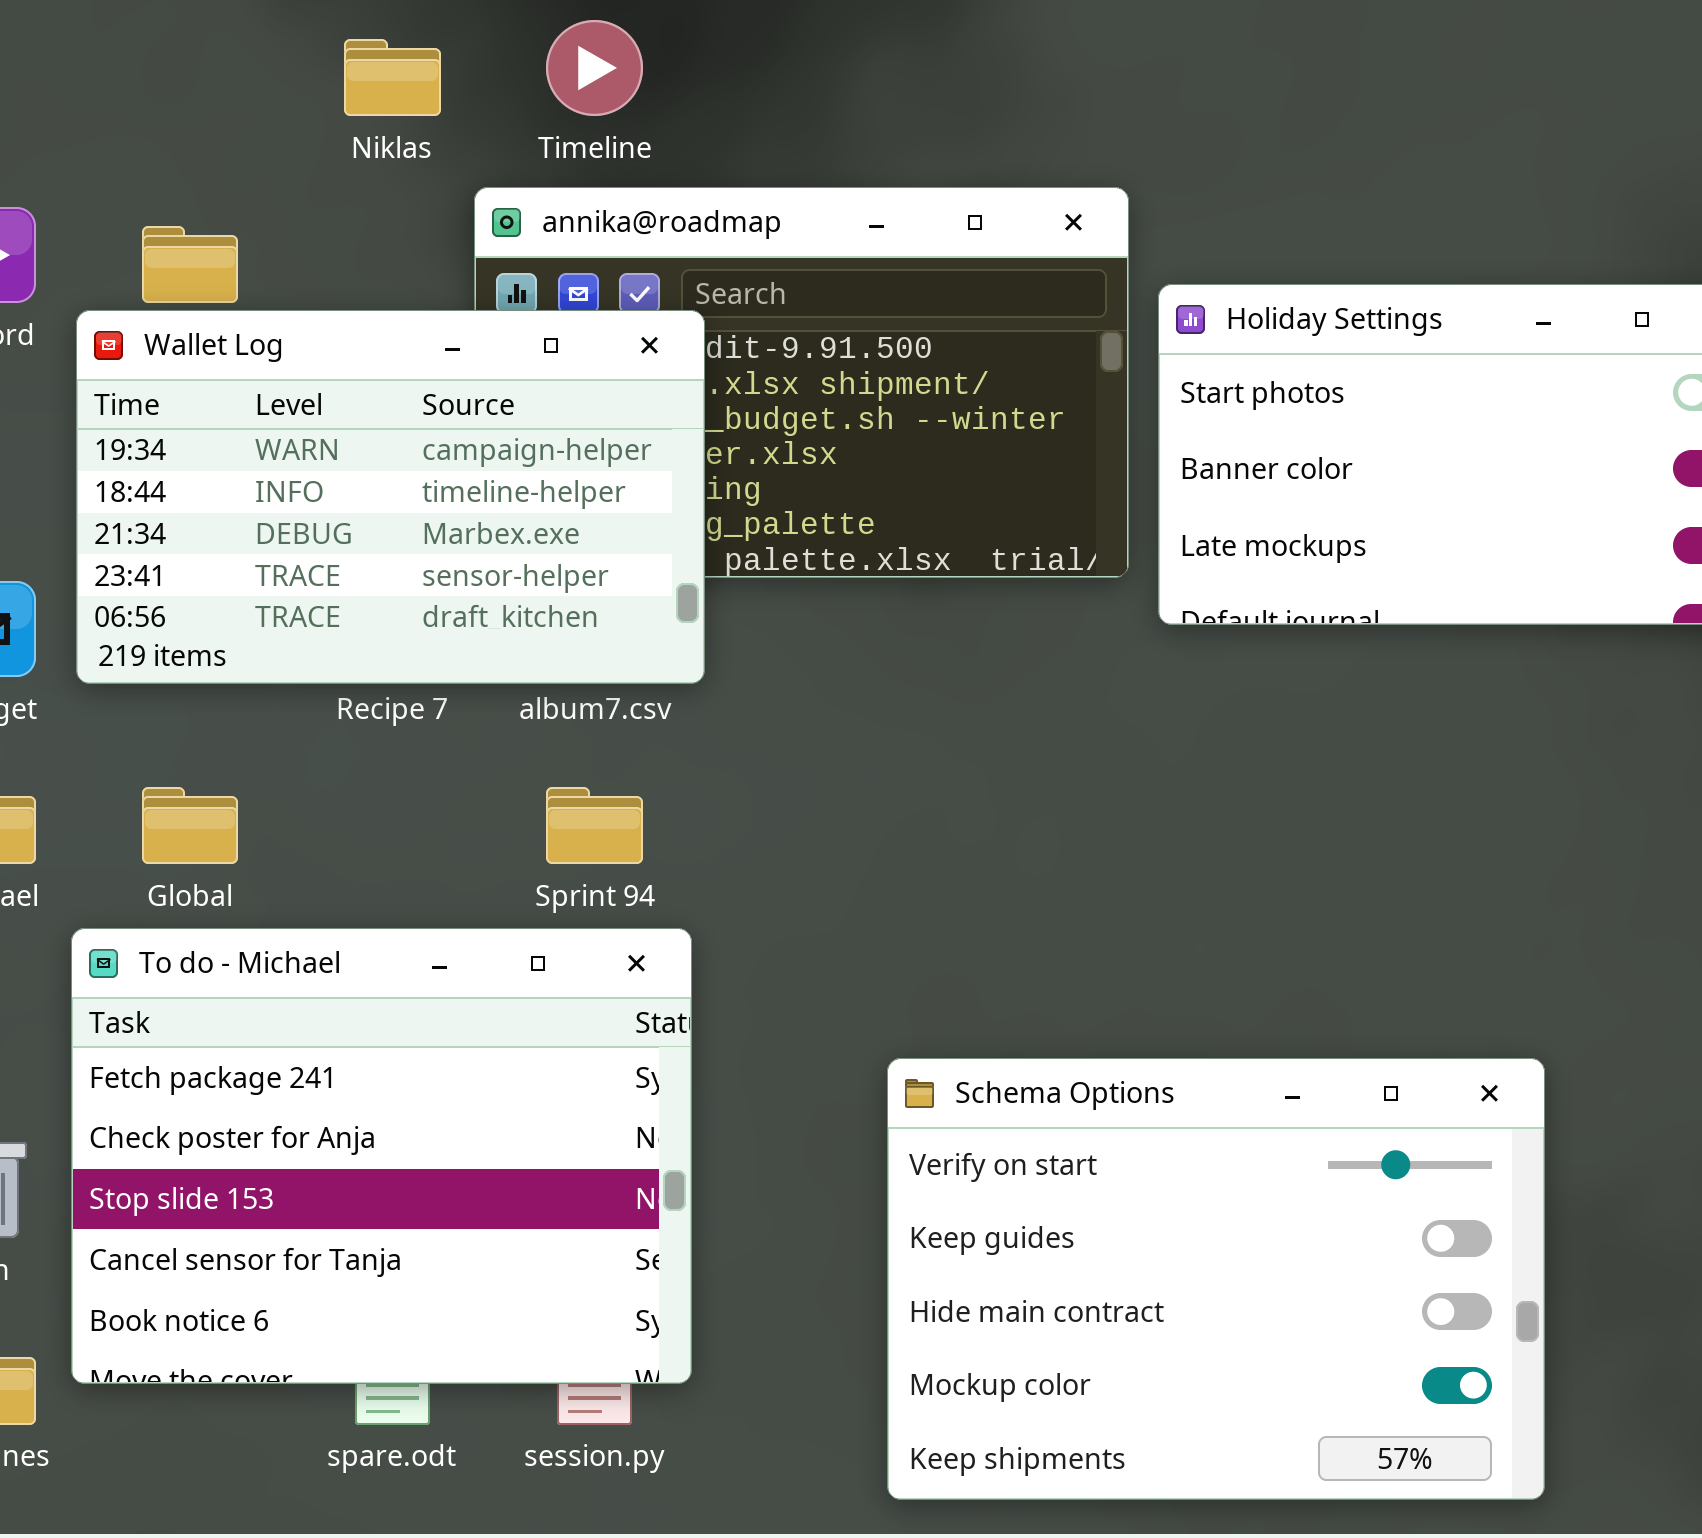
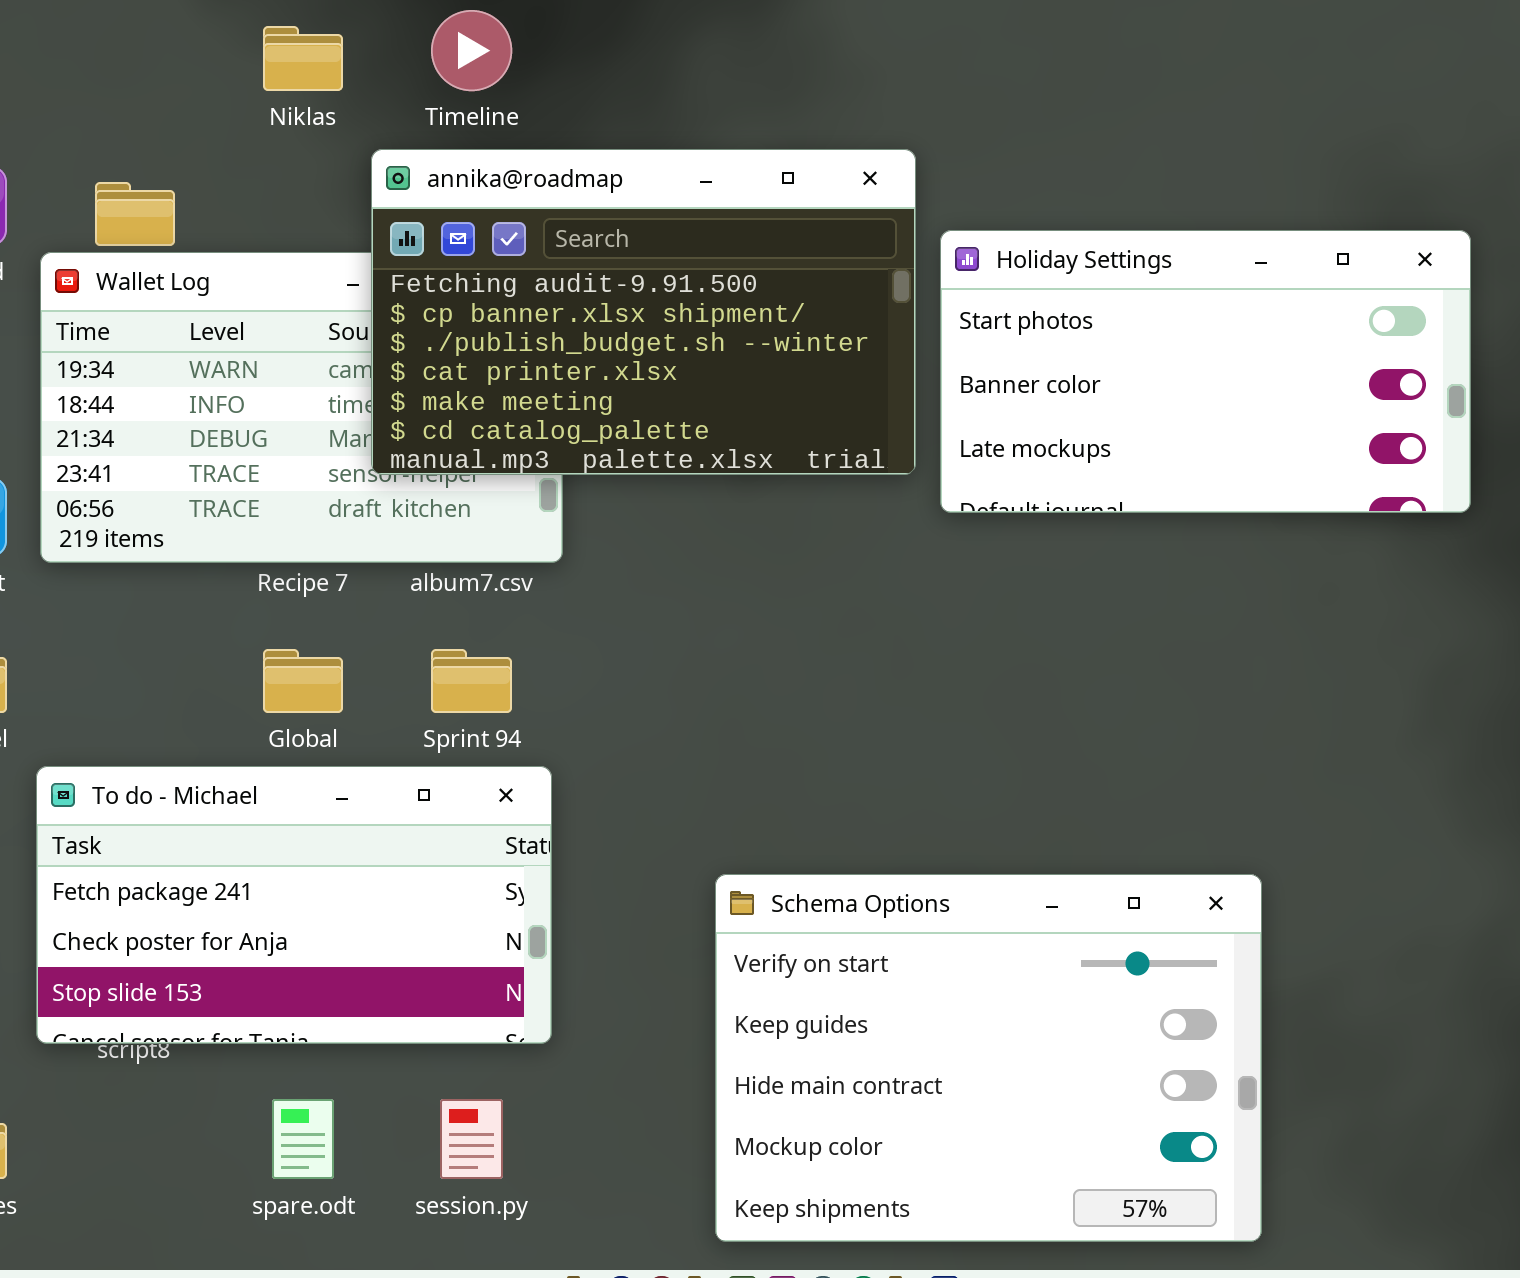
annika@roadmap: [474,187,1129,578] -> [371,149,916,475], raised
Global: [142,787,238,864] -> [263,649,343,713], moved
To do - Michael: [71,928,692,1384] -> [36,766,552,1044], resized

